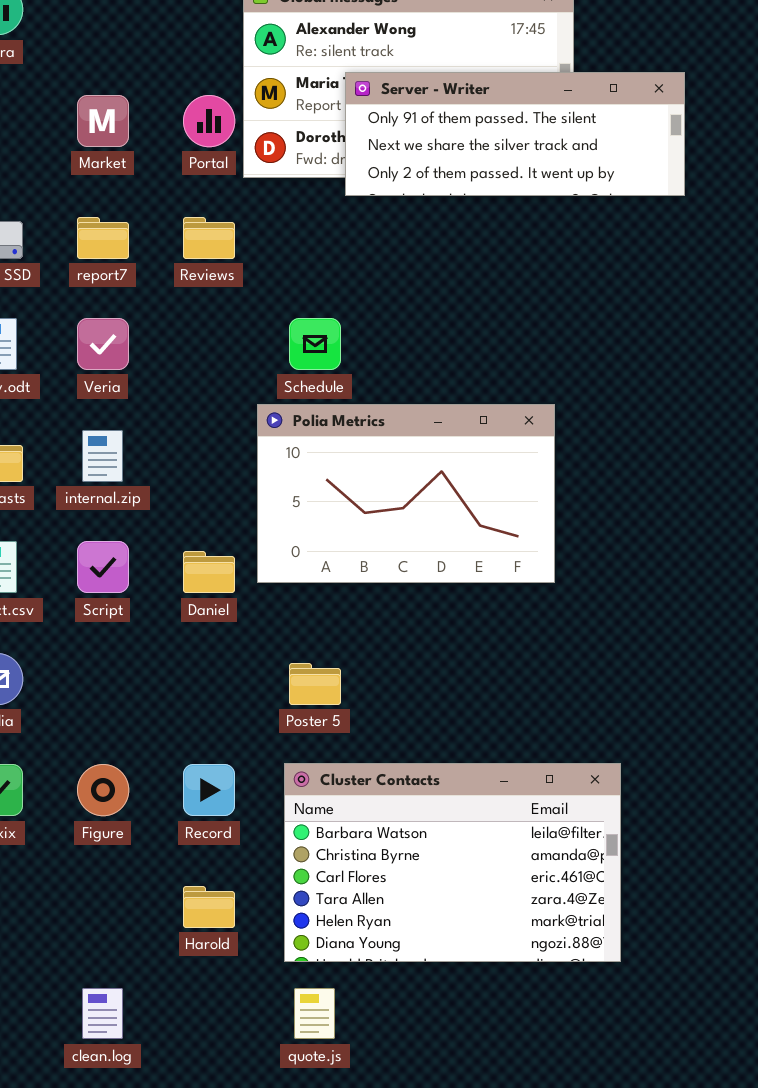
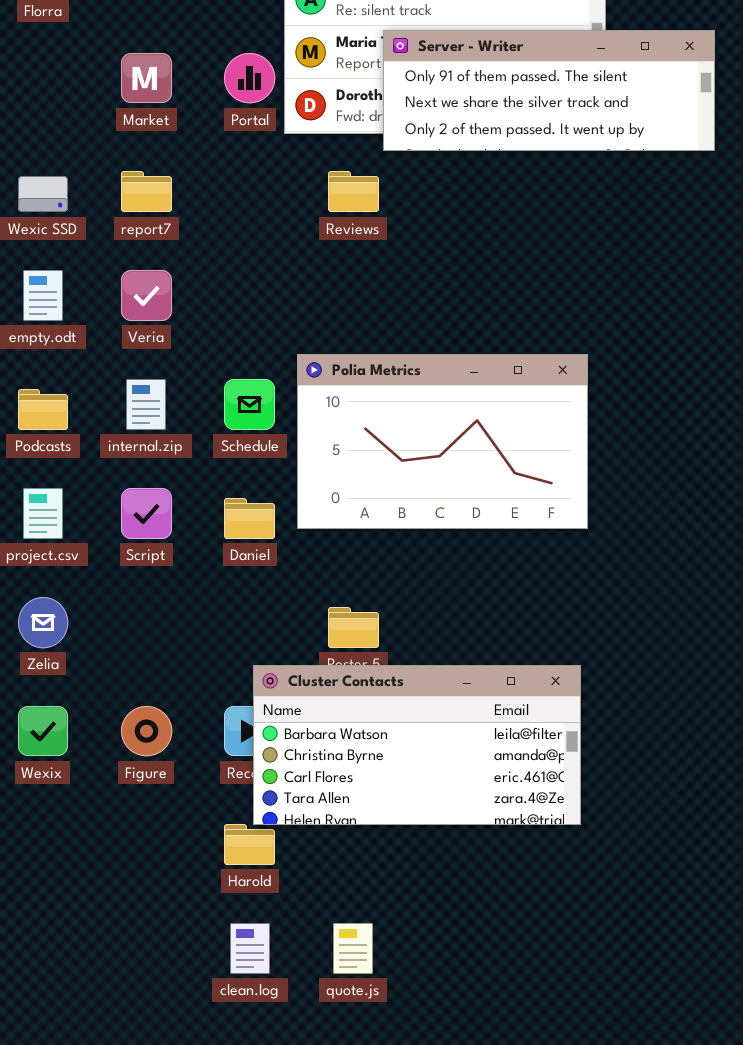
Reviews: [183,217,235,259] -> [328,171,379,212], moved
Schedule: [289,318,341,370] -> [224,379,275,430], moved
Cluster Contacts: [284,763,621,962] -> [253,665,581,825], moved, resized
clean.log: [82,988,123,1039] -> [230,923,270,974], moved

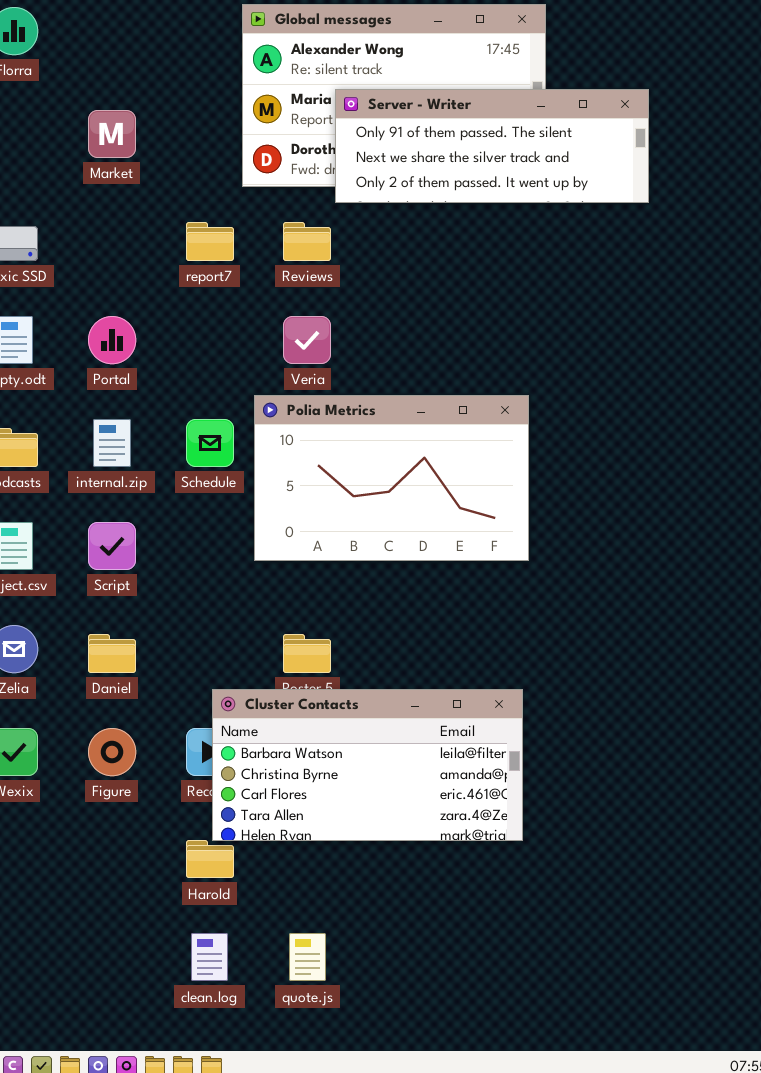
Portal: [224,53,275,103] -> [88,316,136,364], moved
report7: [121,171,172,212] -> [186,222,234,261], moved
Veria: [121,270,172,321] -> [283,316,331,364], moved
Daniel: [224,498,275,539] -> [88,634,136,673], moved

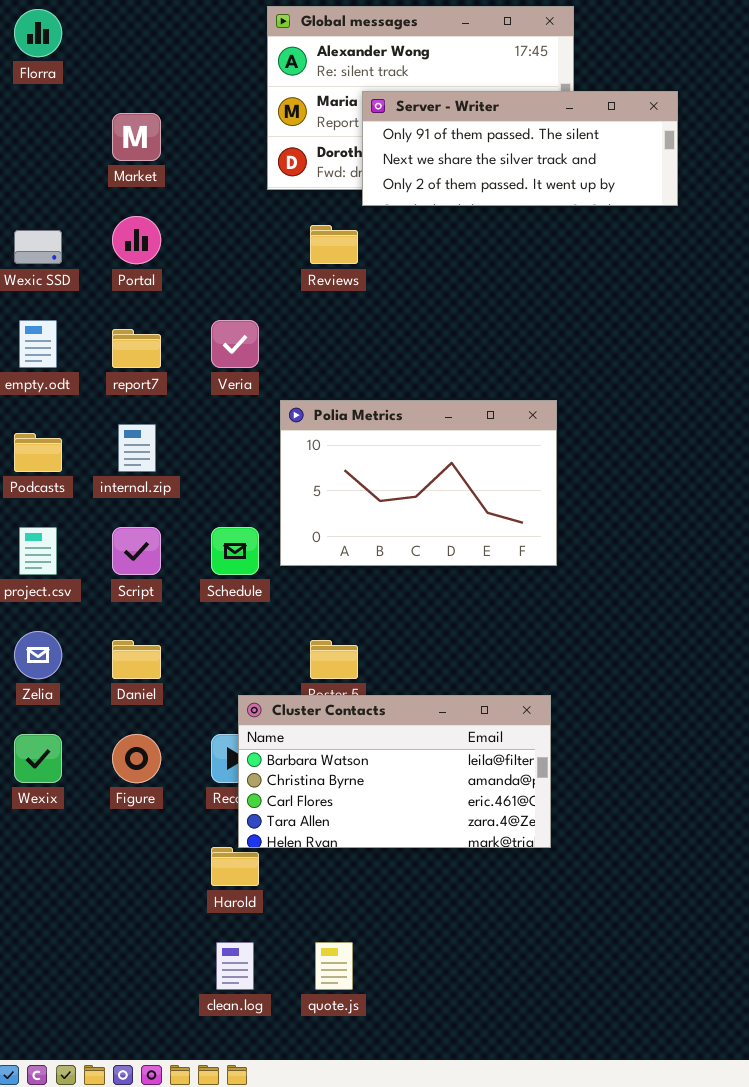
report7: [186,222,234,261] -> [112,329,161,368], moved
Portal: [88,316,136,364] -> [112,216,161,264], moved
Veria: [283,316,331,364] -> [211,320,259,368], moved
Schedule: [186,419,234,467] -> [211,527,259,575], moved

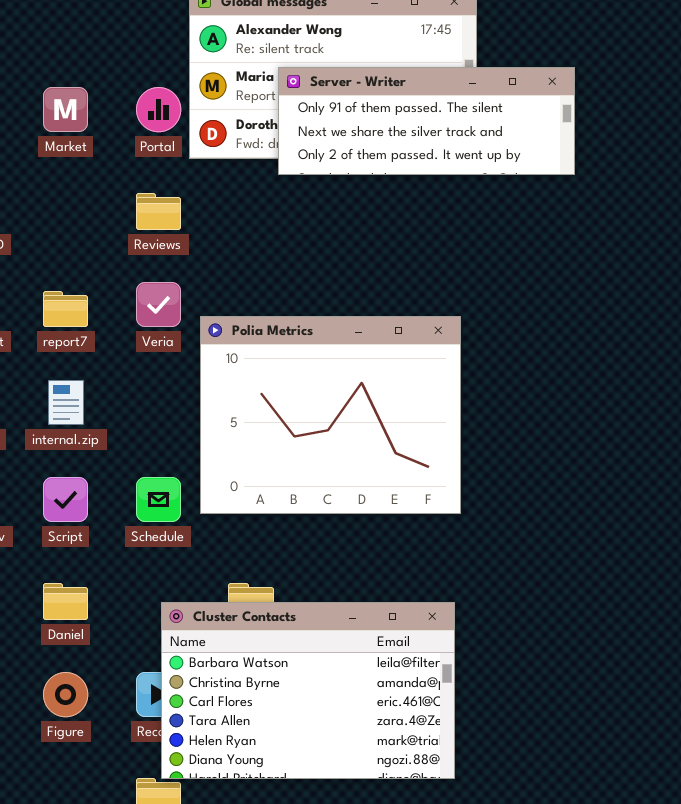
Portal: [112,216,161,264] -> [136,87,181,132], moved
Reviews: [310,225,358,264] -> [136,193,181,230], moved
Polia Metrics: [280,400,557,566] -> [200,316,461,514], resized
Cluster Contacts: [238,695,551,848] -> [161,602,455,779], resized

